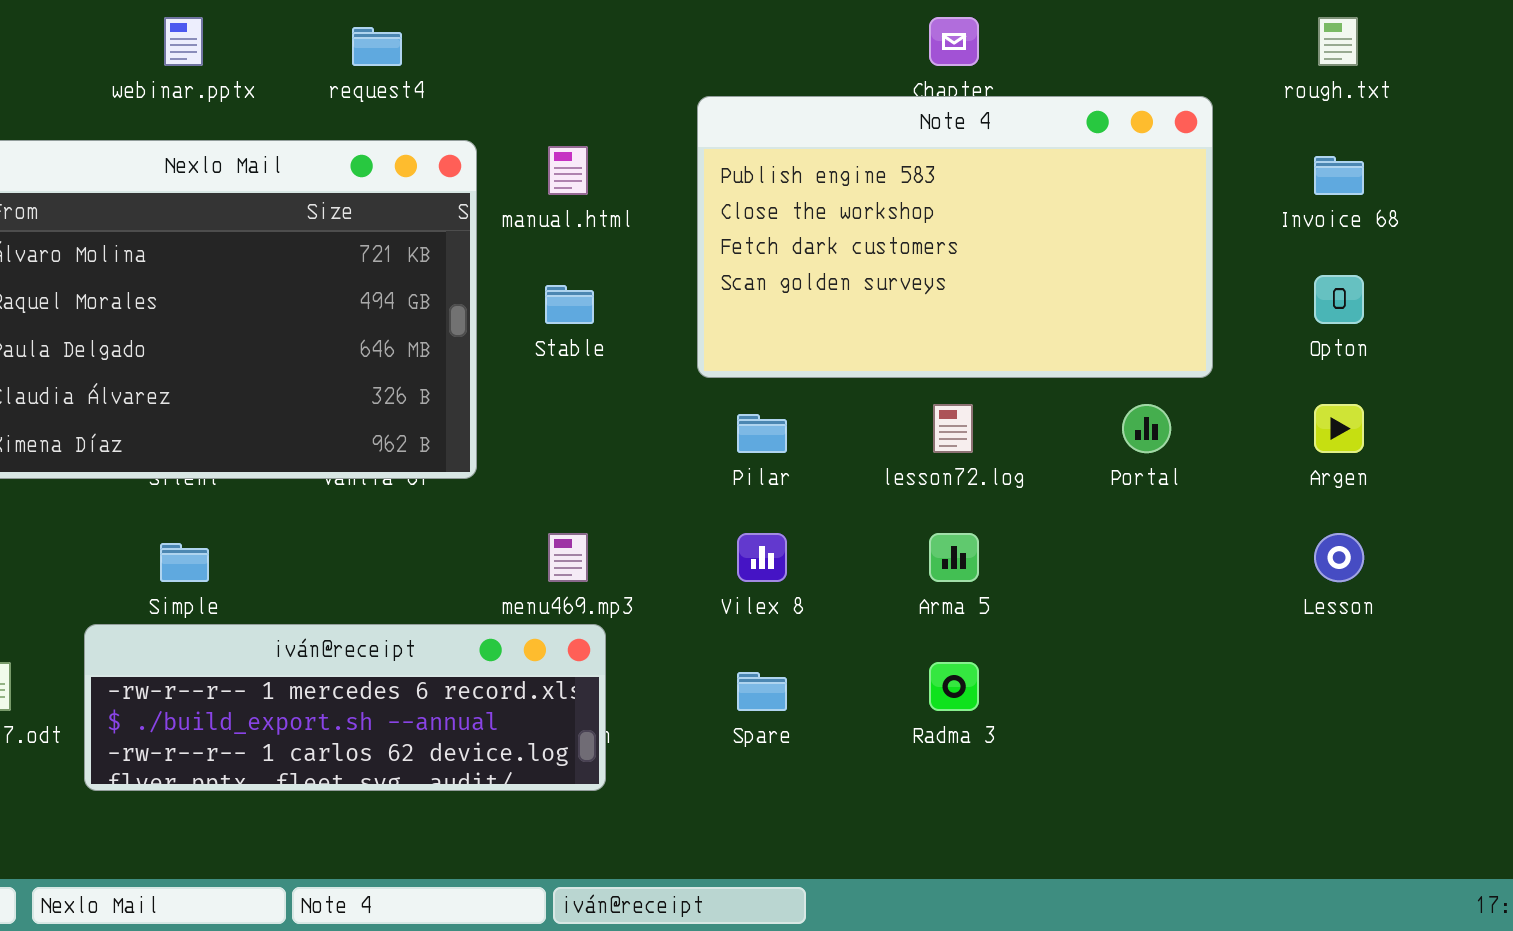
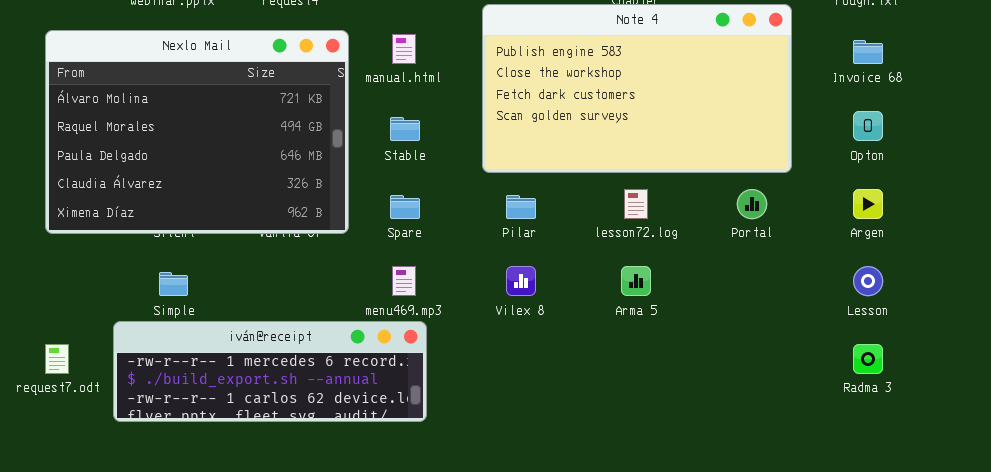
Radma 3: [929,662,979,711] -> [853,344,883,374], moved
Spare: [737,672,787,711] -> [390,195,420,219], moved

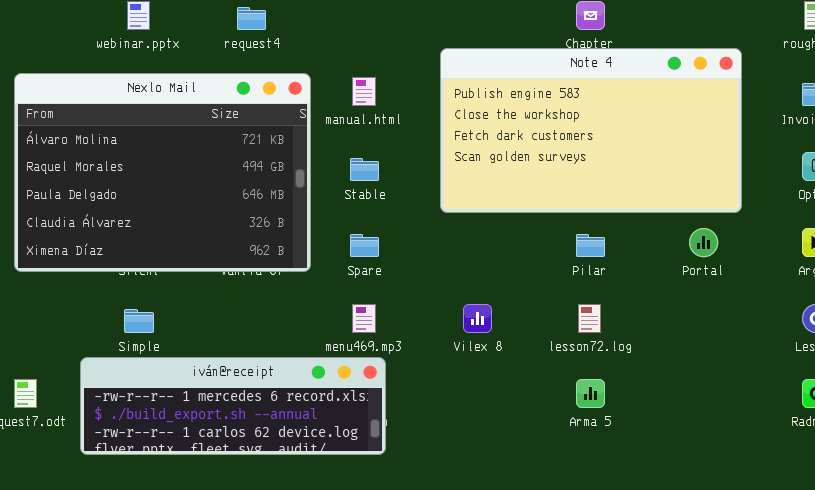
lesson72.log: [624,189,648,219] -> [578,304,601,333], moved
Pilar: [506,195,536,219] -> [576,234,605,257], moved
Arma 5: [621,266,651,296] -> [576,379,605,408], moved

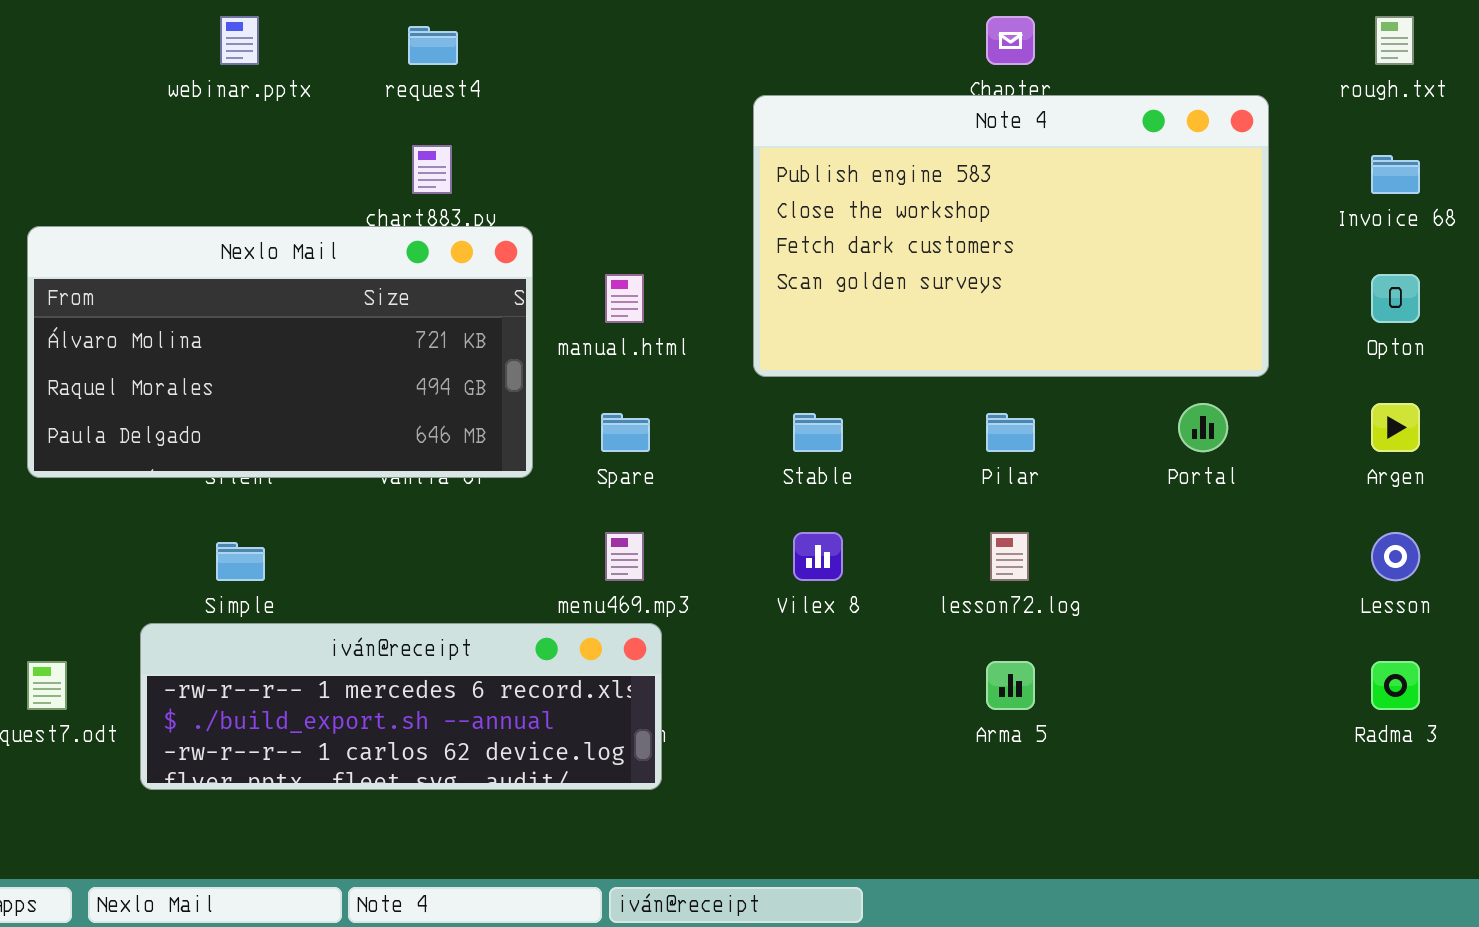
Nexlo Mail: [14,73,311,272] -> [27,226,533,478], resized
manual.html: [352,77,376,106] -> [605,274,644,323], moved
Stable: [350,158,379,181] -> [793,413,843,452], moved

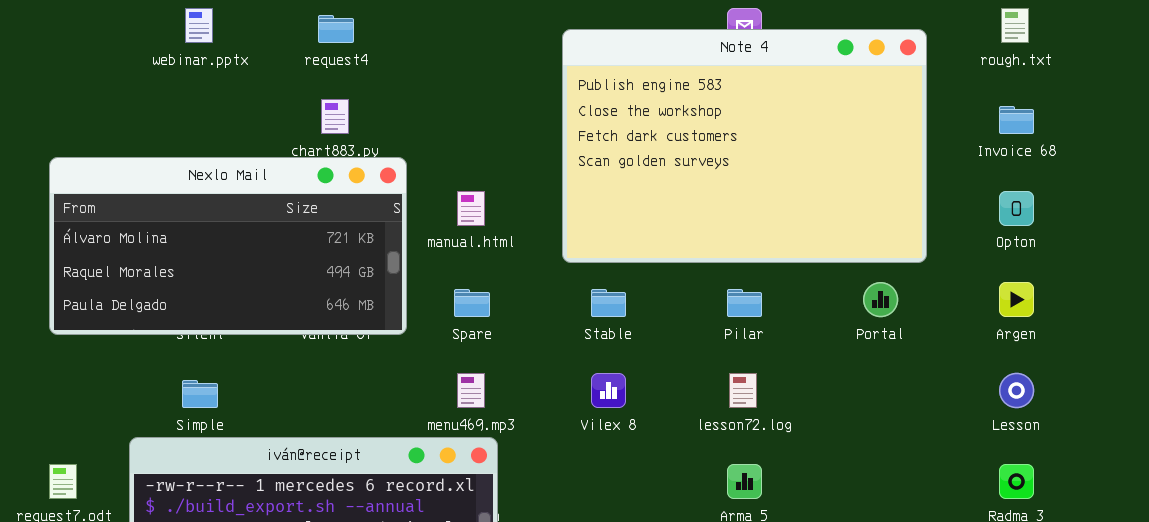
Note 4: [753,95,1269,377] -> [562,29,927,263], resized

